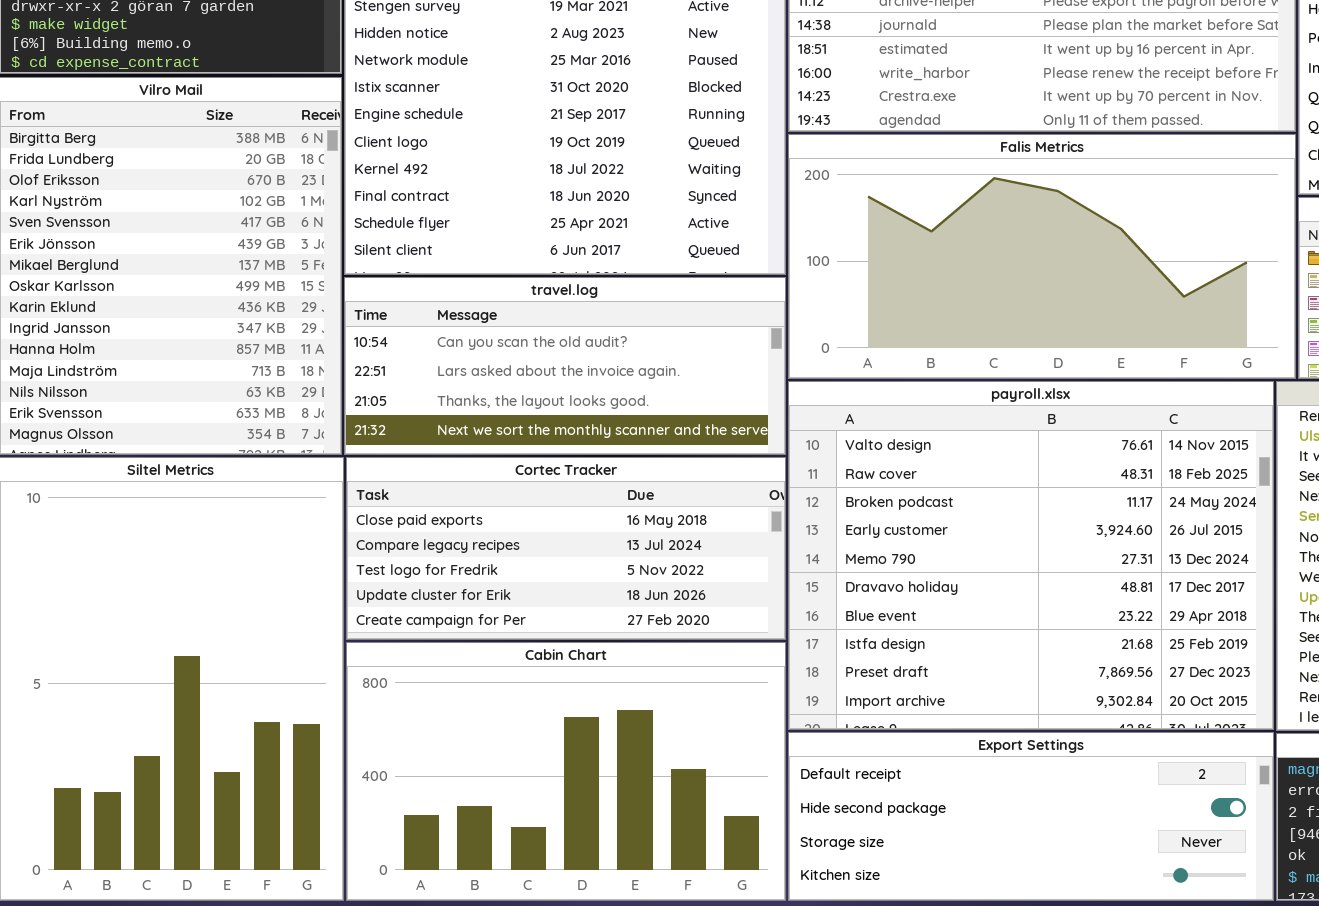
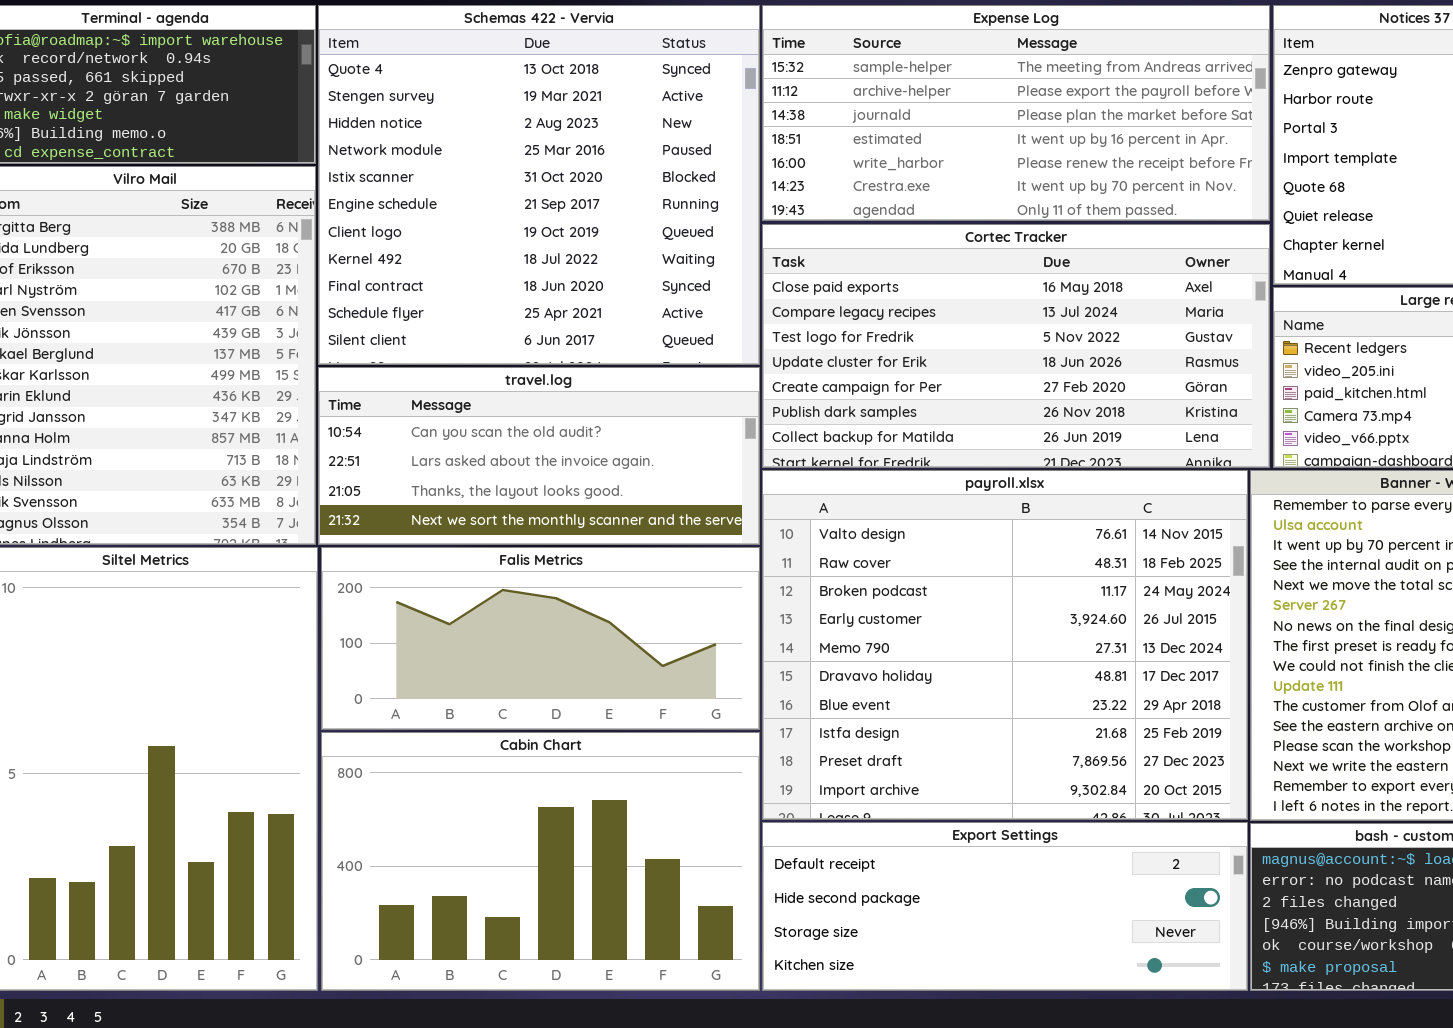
Falis Metrics: [788,134,1296,379] -> [321,547,760,730], moved, resized
Cortec Tracker: [346,457,786,640] -> [762,224,1270,468], moved, resized

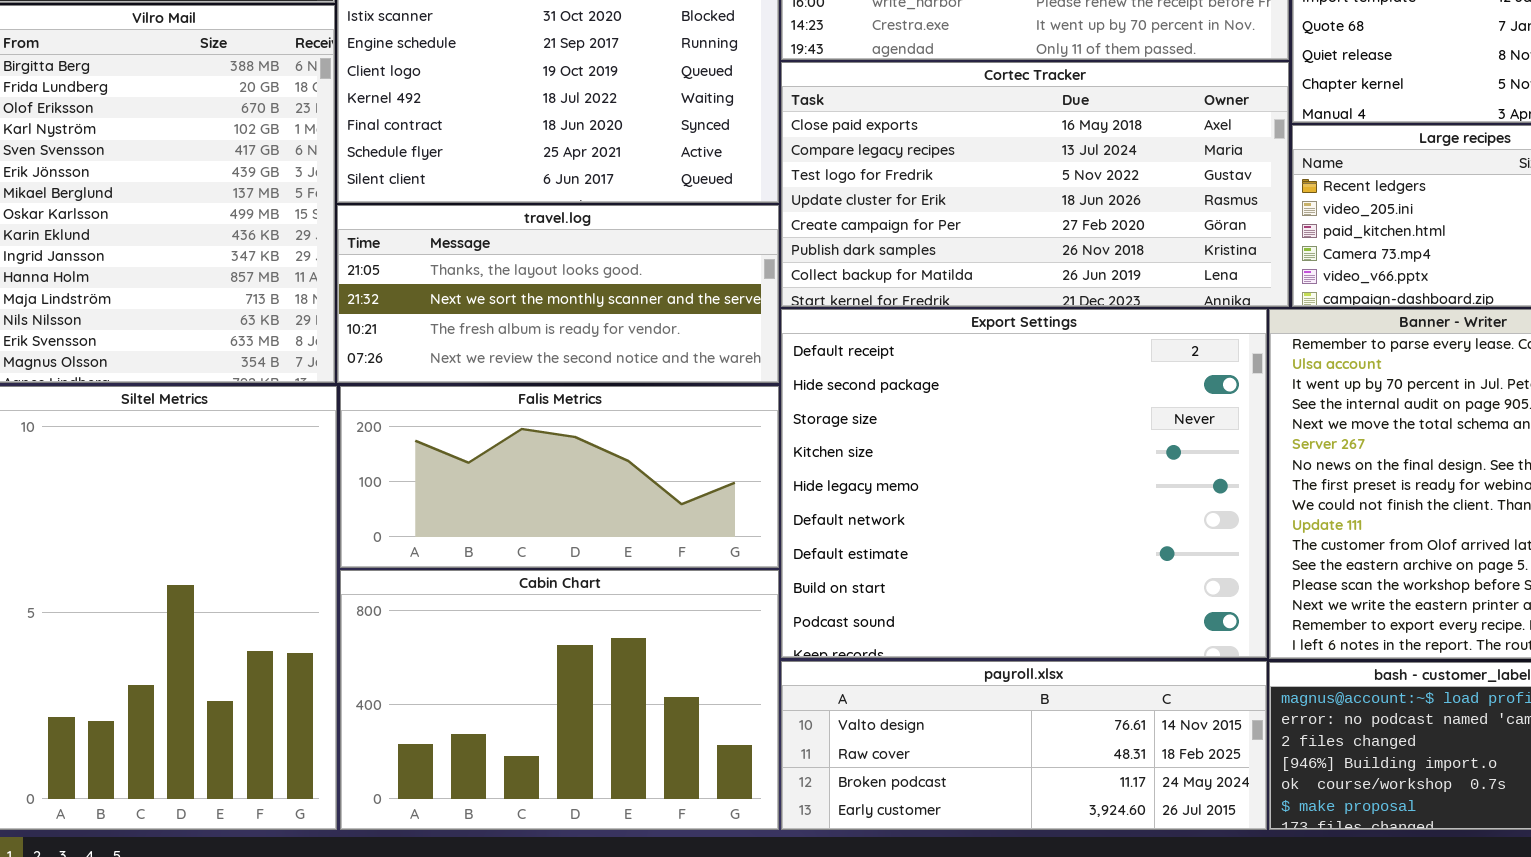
travel.log: [318,367,760,545] -> [337,205,779,383], scrolled down 2 rows
payroll.xlsx: [762,470,1248,820] -> [781,661,1267,830], moved, resized
Export Settings: [762,822,1248,991] -> [781,309,1267,658], moved, resized

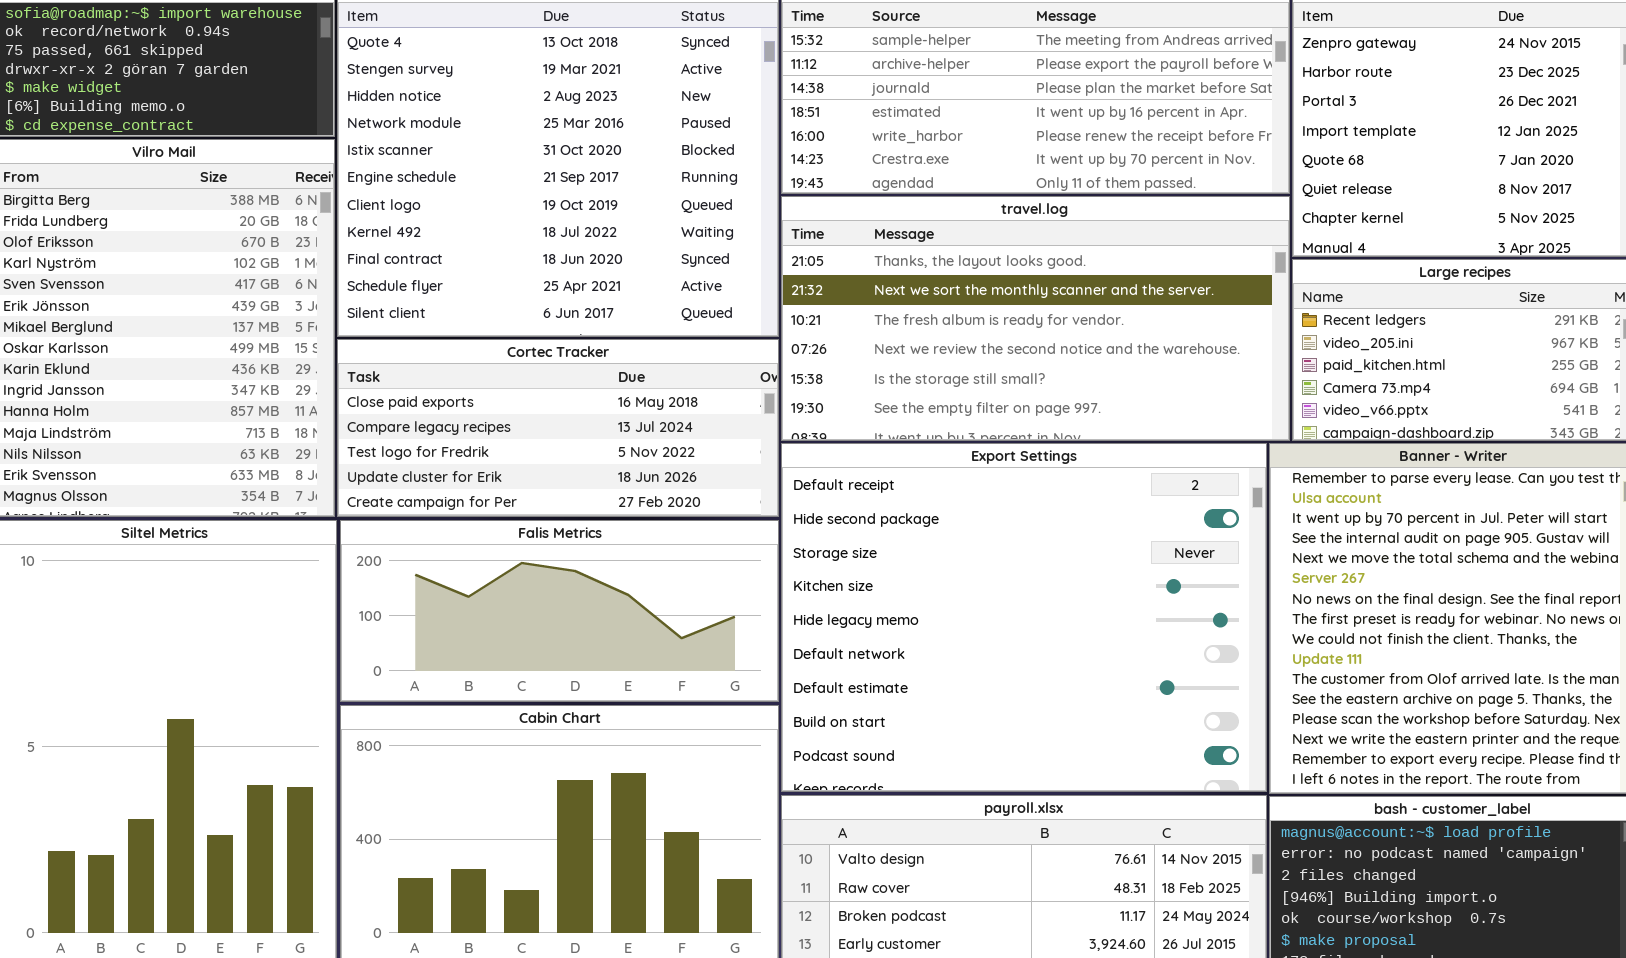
Cortec Tracker: [781,62,1289,307] -> [337,339,779,517], moved, resized
travel.log: [337,205,779,383] -> [781,196,1290,441], moved, resized

